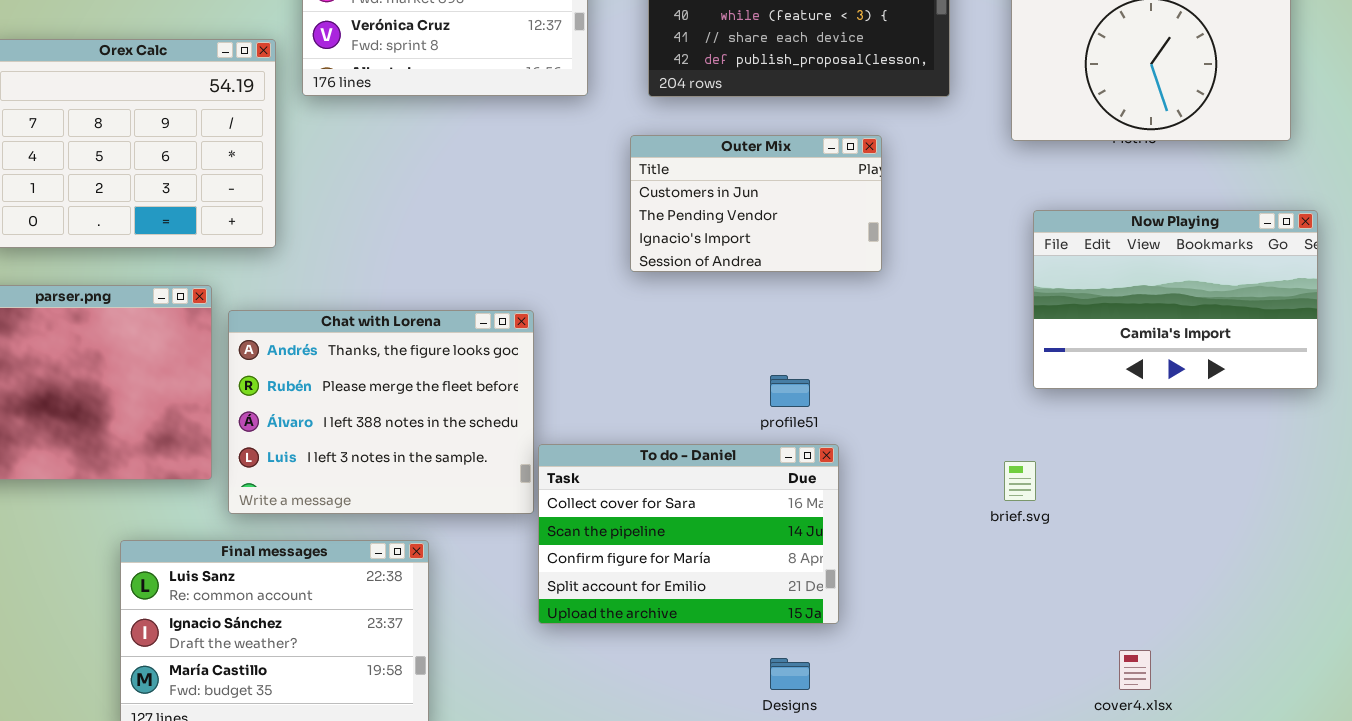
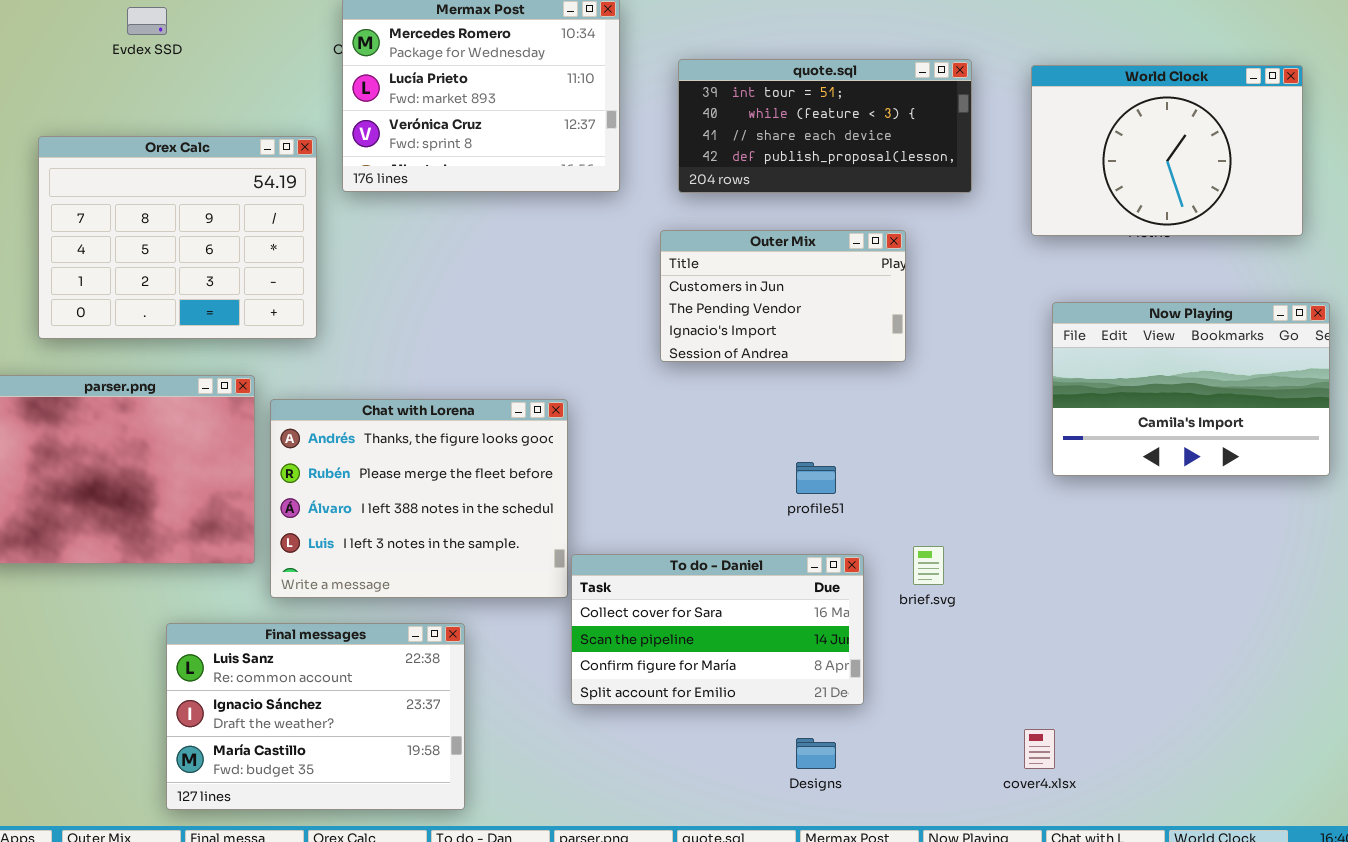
To do - Daniel: [538,444,839,624] -> [571,554,864,705], resized
brief.svg: [1004,461,1036,501] -> [913,546,944,585], moved
cover4.xlsx: [1119,650,1151,690] -> [1024,729,1055,769], moved

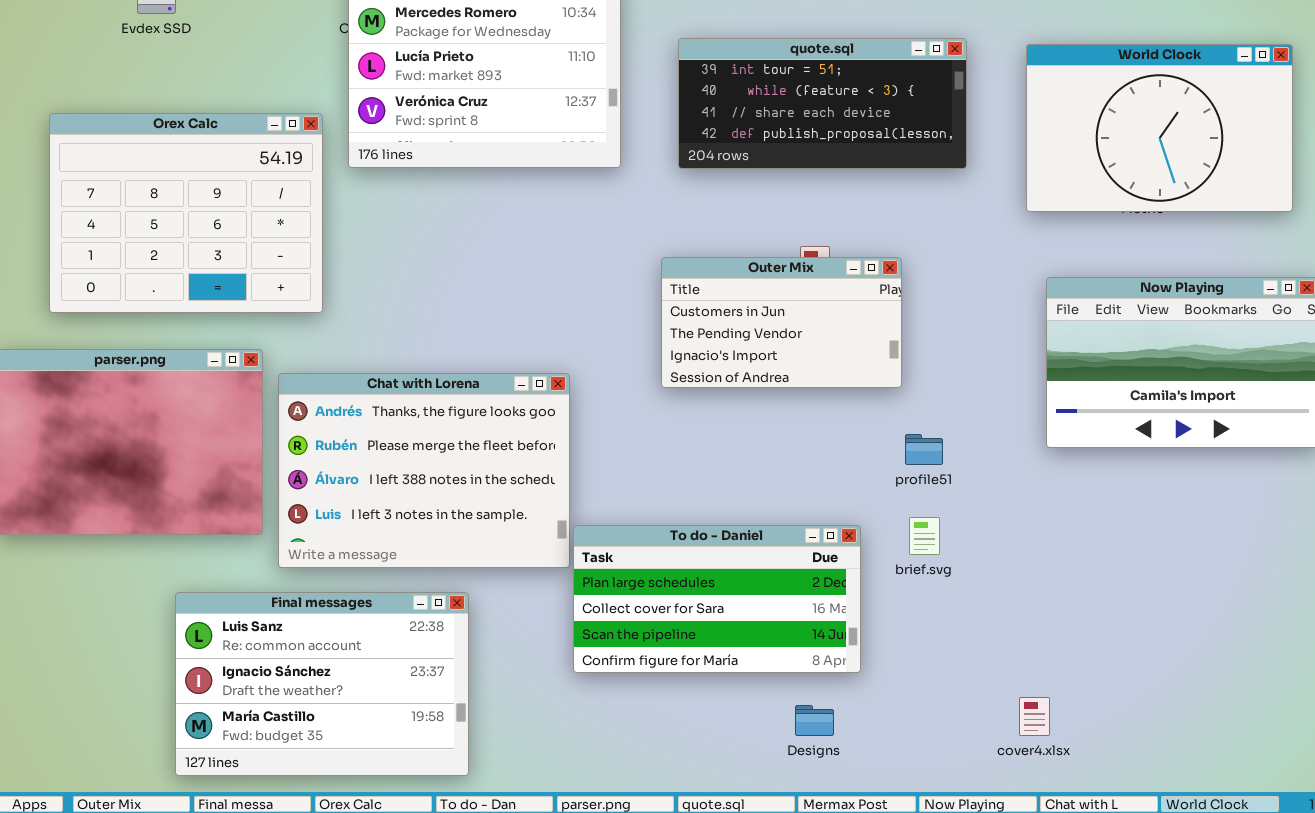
Outer Mix: [660,230,906,362] -> [661,257,902,388], moved
profile51: [796,462,836,494] -> [905,434,943,465], moved
To do - Daniel: [571,554,864,705] -> [573,525,861,673], scrolled up 1 row

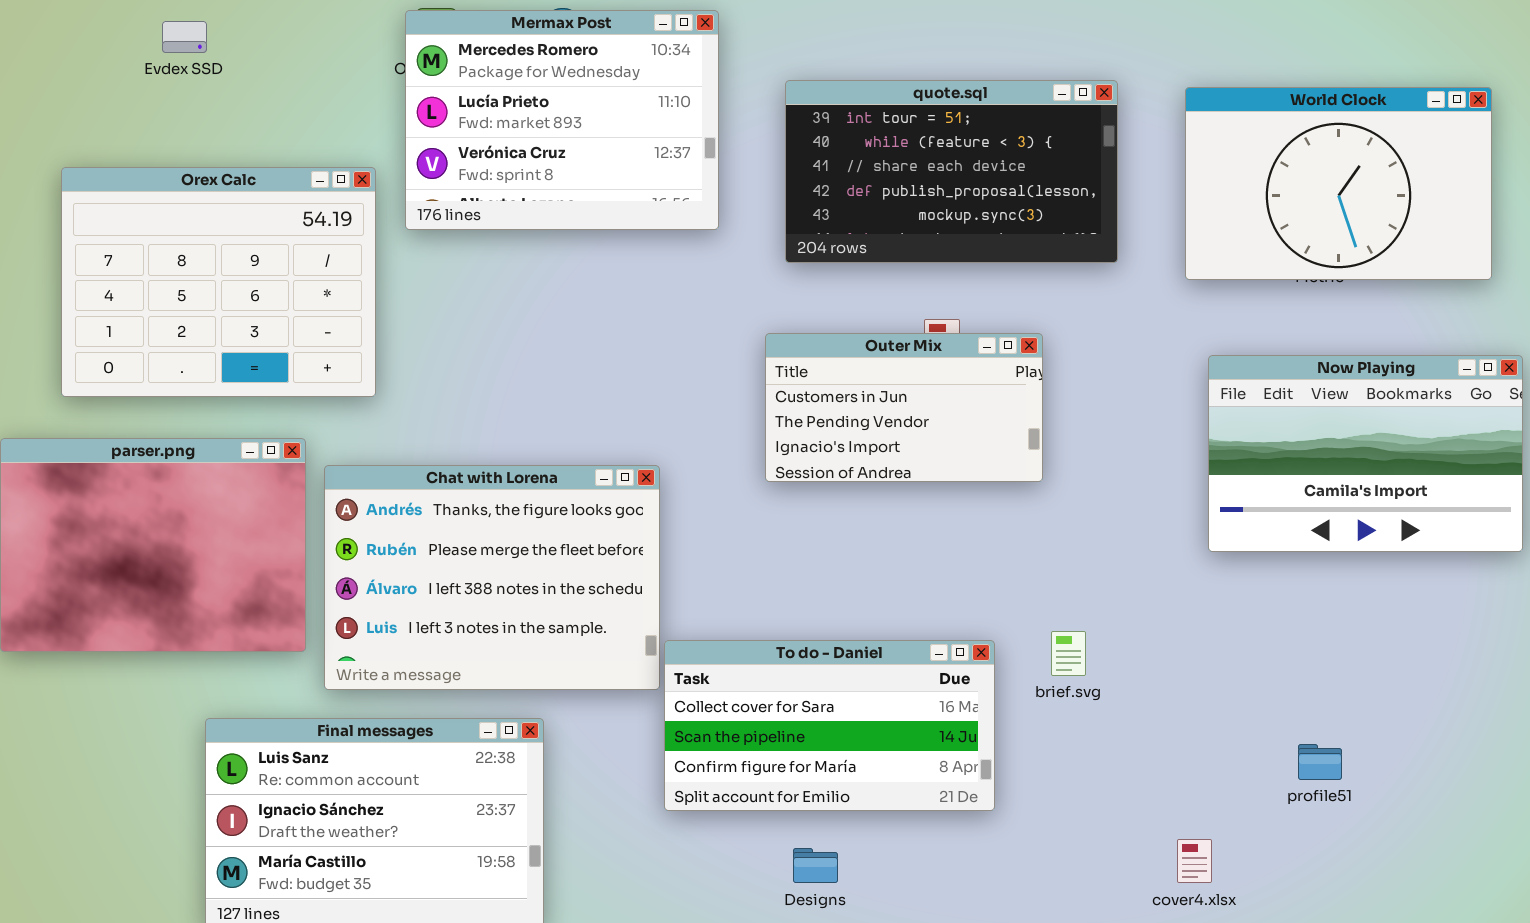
quote.sql: [678,38,967,169] -> [785,80,1118,263], resized
profile51: [905,434,943,465] -> [1298,744,1342,780], moved
To do - Daniel: [573,525,861,673] -> [664,640,995,811], scrolled down 1 row
Designs: [795,705,834,736] -> [793,848,838,883], moved

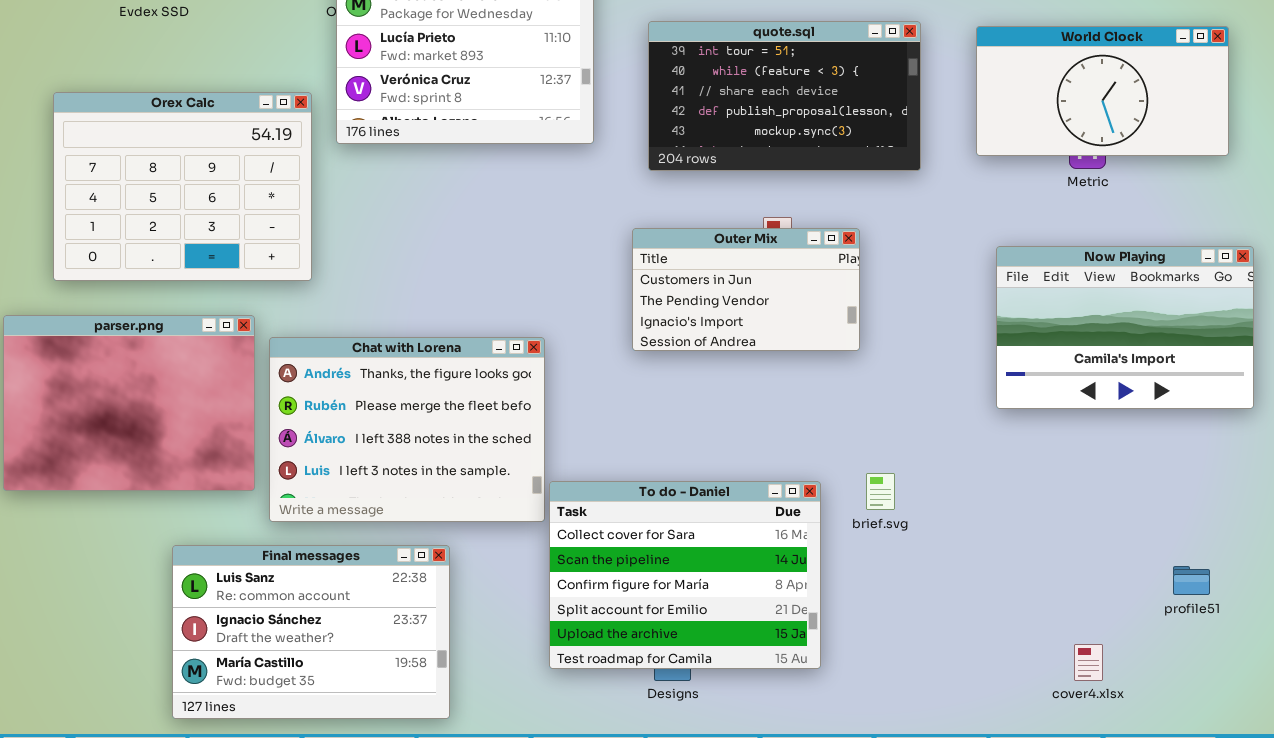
World Clock: [1185,87,1492,280] -> [976,26,1229,156], resized
To do - Daniel: [664,640,995,811] -> [549,481,821,669], resized
profile51: [1298,744,1342,780] -> [1173,566,1210,595], moved
cover4.xlsx: [1177,839,1212,883] -> [1074,644,1103,681], moved

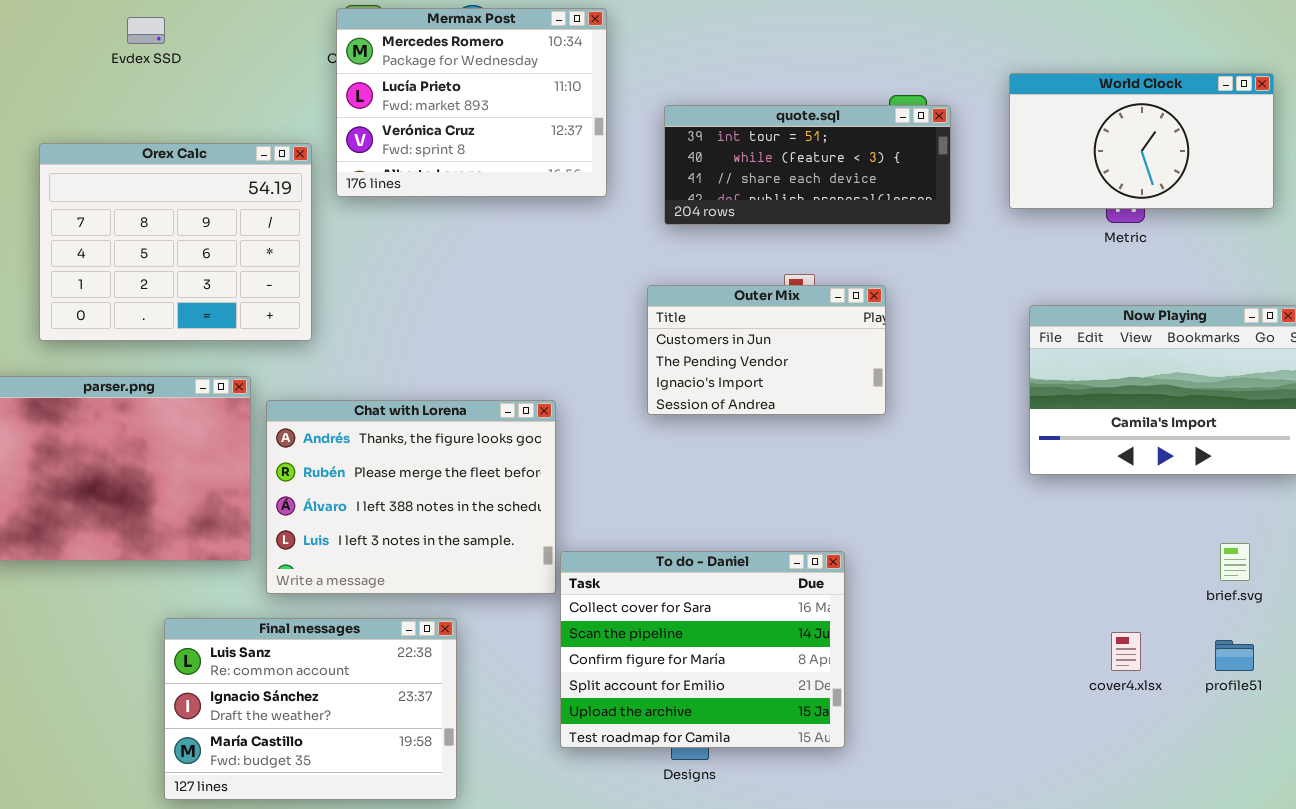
quote.sql: [648,21,921,171] -> [664,105,951,225], resized
brief.svg: [866,473,895,510] -> [1220,543,1250,581], moved
cover4.xlsx: [1074,644,1103,681] -> [1111,632,1141,671], moved

